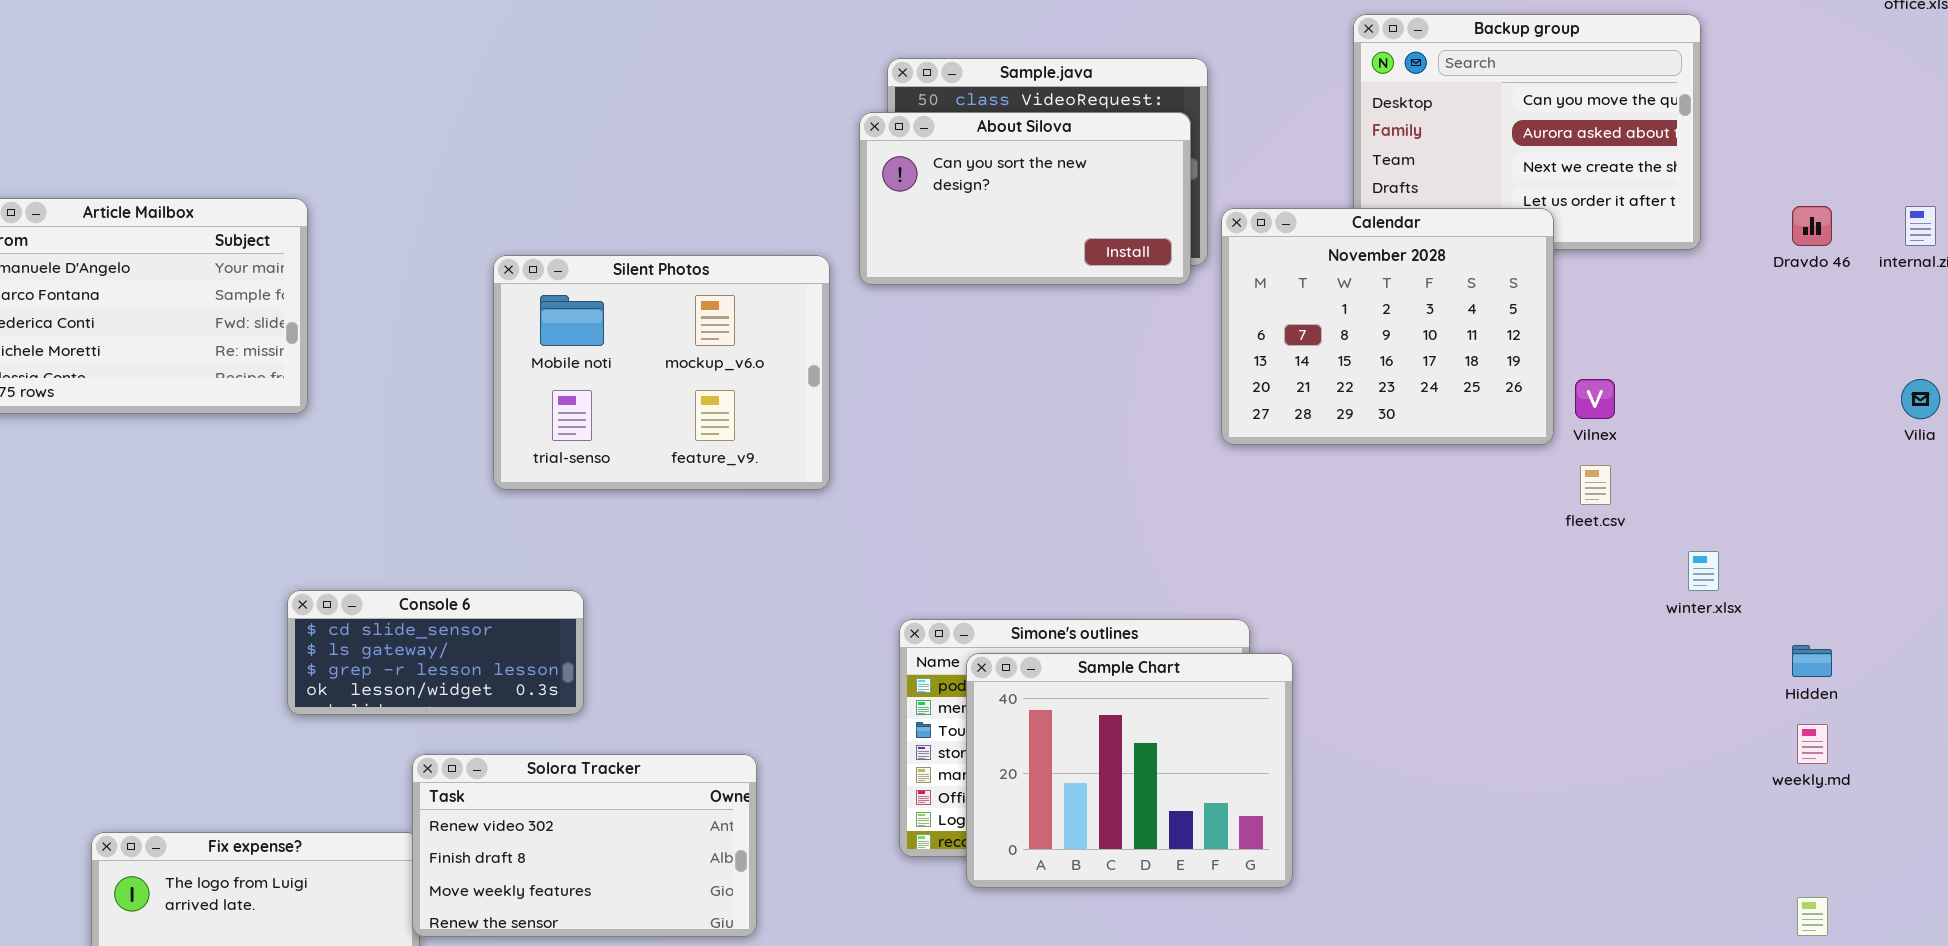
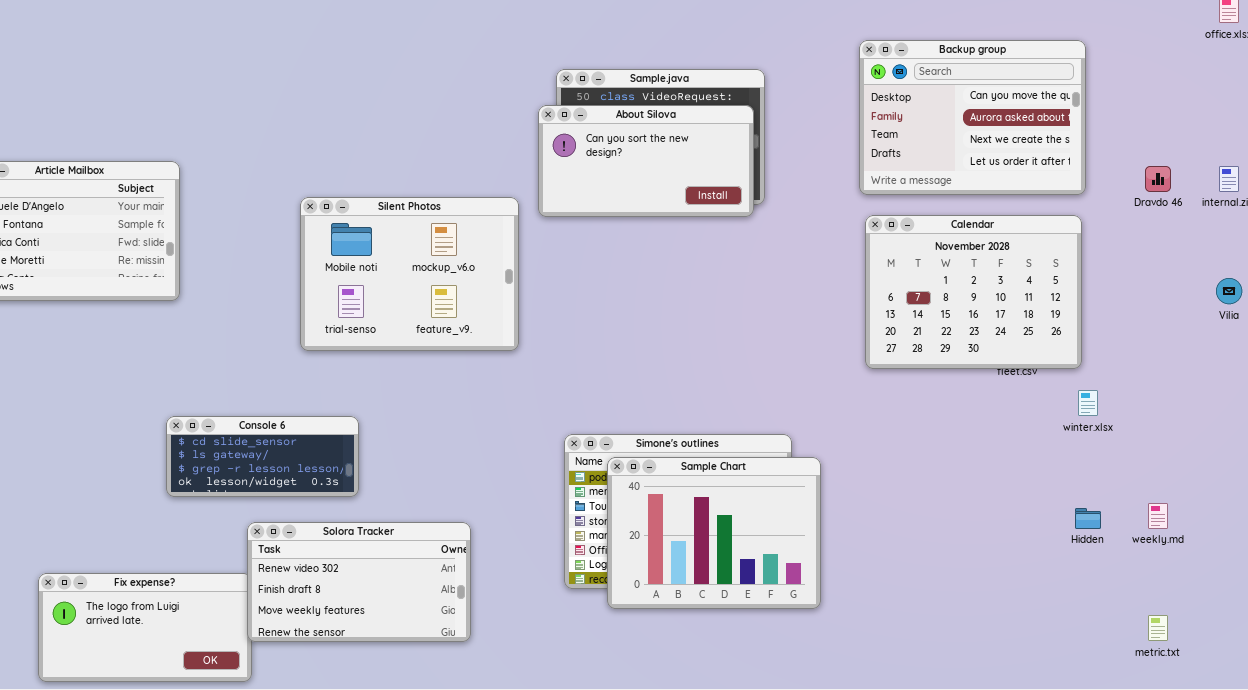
Calendar: [1221,208,1554,445] -> [865,215,1082,369], moved
Hidden: [1792,645,1832,677] -> [1075,508,1101,529], moved

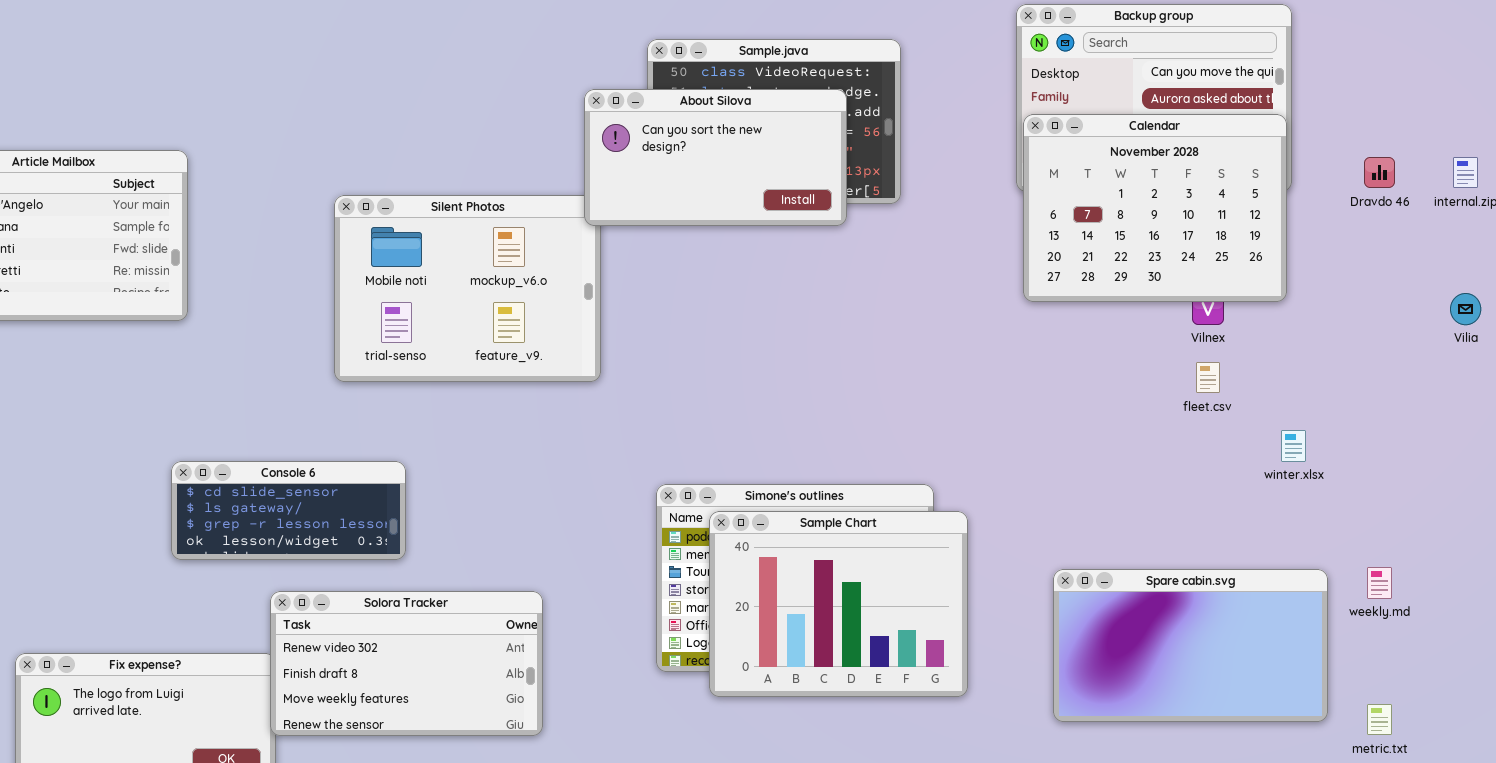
About Silova: [538,105,754,217] -> [584,89,847,226], moved
Calendar: [865,215,1082,369] -> [1023,114,1287,302], moved
Spare cabin.svg: none -> [1053,569,1328,722], opened

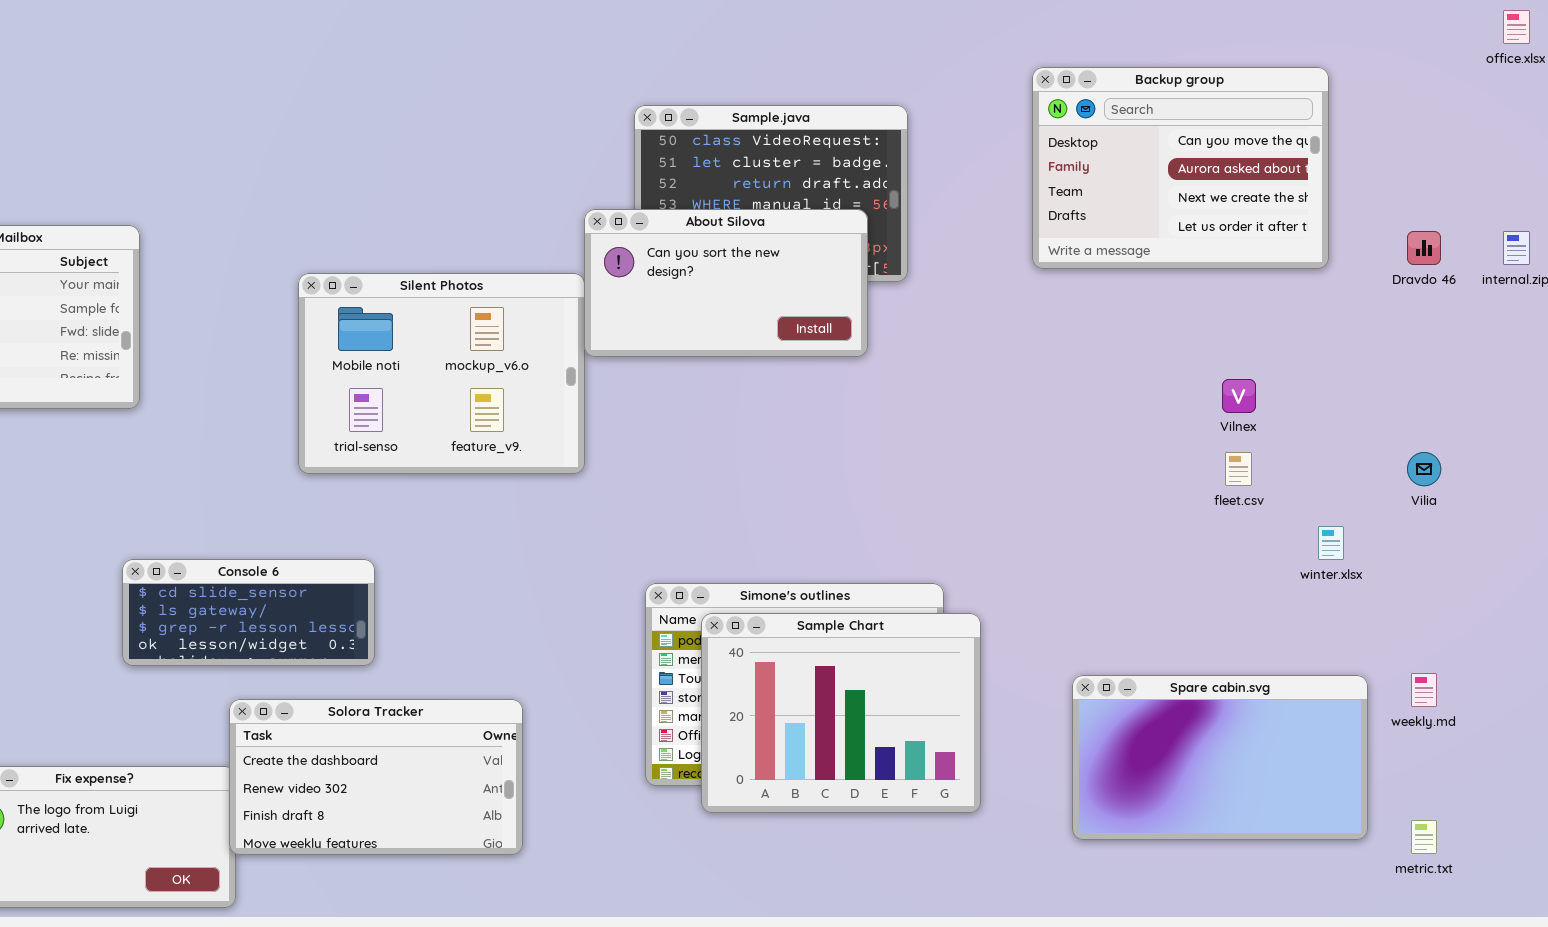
About Silova: [584,89,847,226] -> [584,209,868,357], moved
Calendar: [1023,114,1287,302] -> none, closed
Vilia: [1450,293,1481,325] -> [1407,452,1441,486], moved
Solora Tracker: [270,591,543,736] -> [229,699,523,855], scrolled up 1 row

